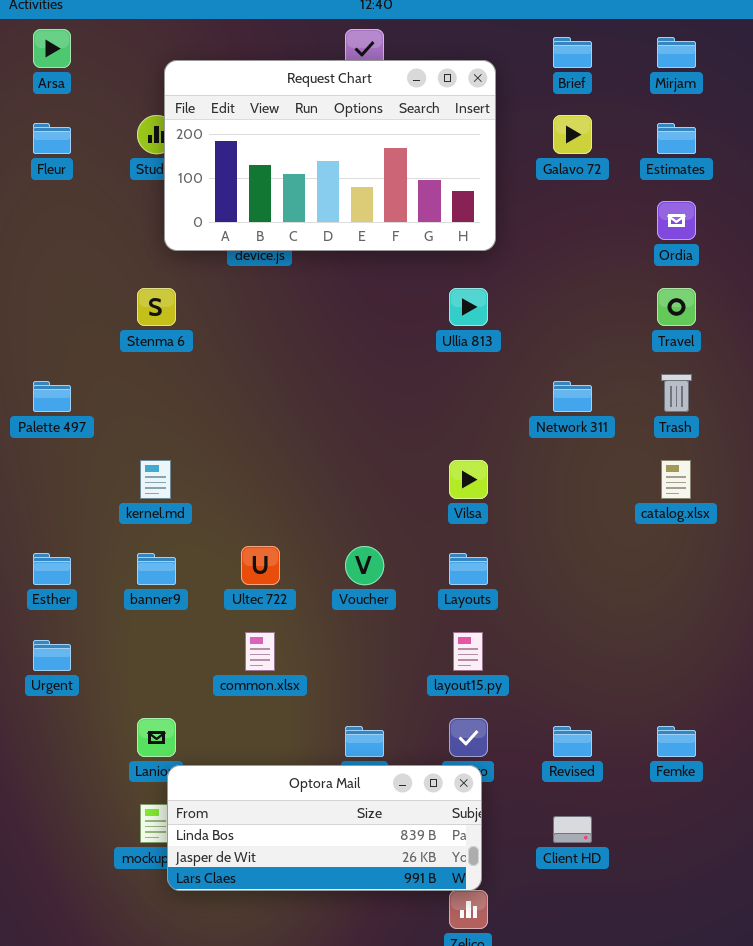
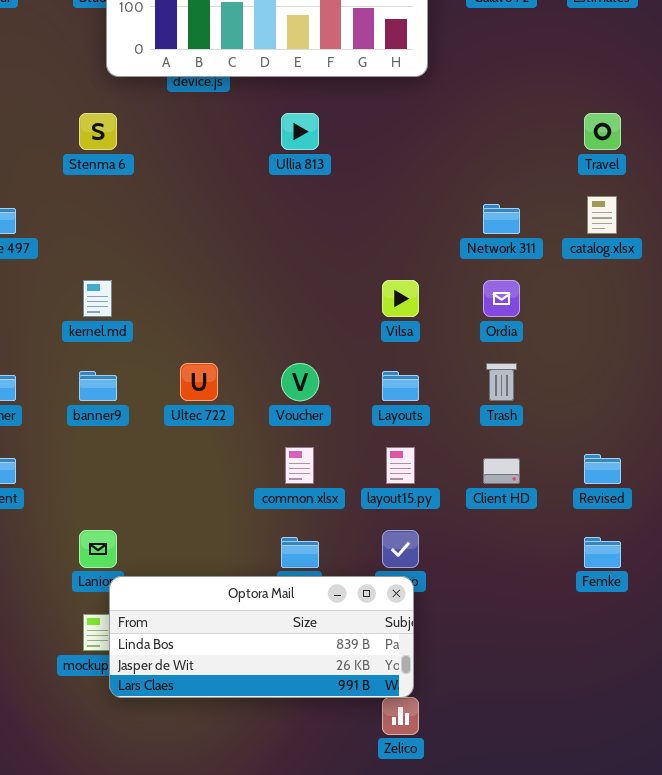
Ordia: [657,201,696,240] -> [483,280,520,317], moved
Ullia 813: [449,288,488,326] -> [281,113,319,150], moved
Trash: [661,374,692,412] -> [486,363,517,401], moved
catalog.xlsx: [661,460,691,499] -> [587,196,617,234], moved
common.xlsx: [245,632,275,671] -> [285,447,314,484], moved
Revised: [553,726,592,757] -> [584,454,621,484], moved
Client HD: [553,816,592,843] -> [483,458,520,484], moved

